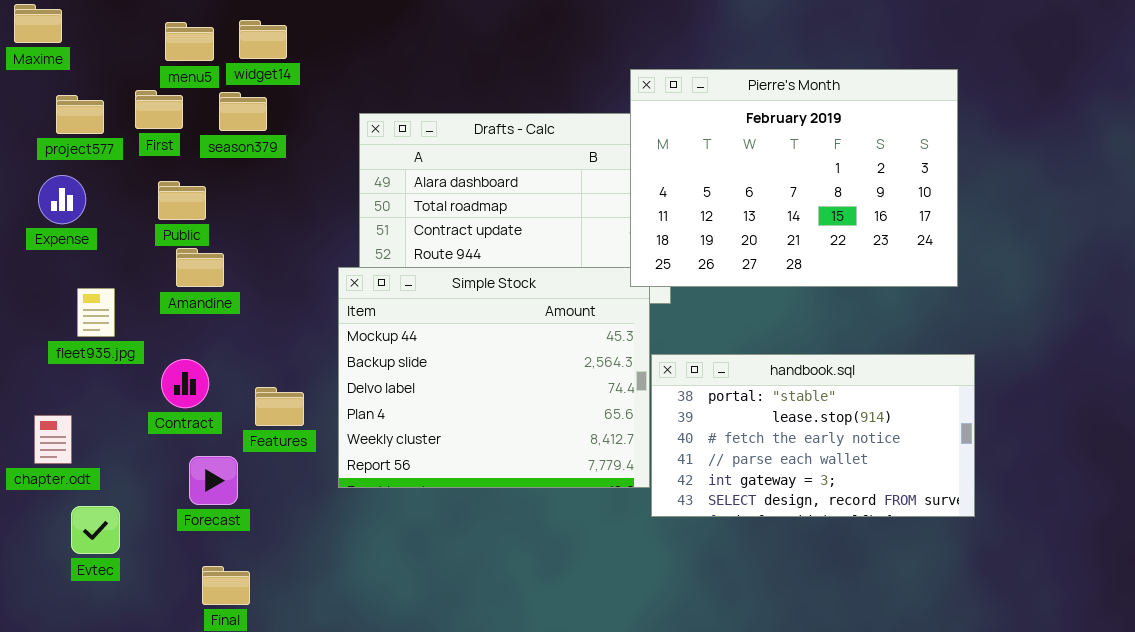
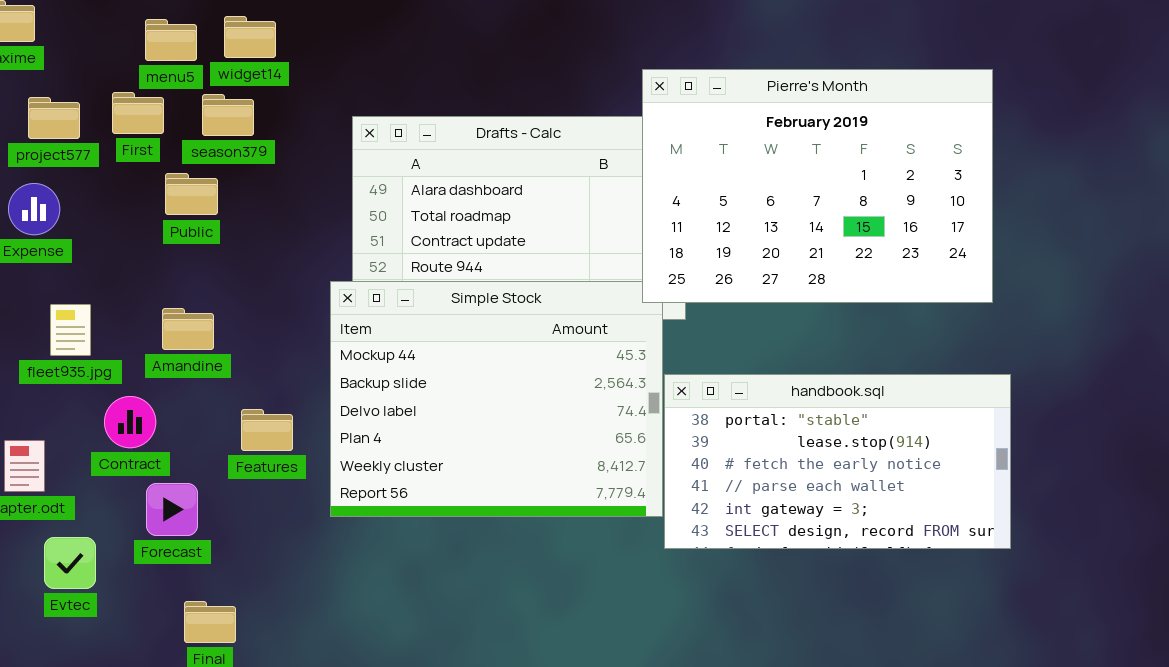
Public: [158,181,206,220] -> [165,173,218,215], moved
Amandine: [176,248,224,287] -> [162,308,214,350], moved
Contract: [161,359,209,408] -> [104,396,156,448], moved
Forecast: [189,456,238,505] -> [146,483,198,536], moved

